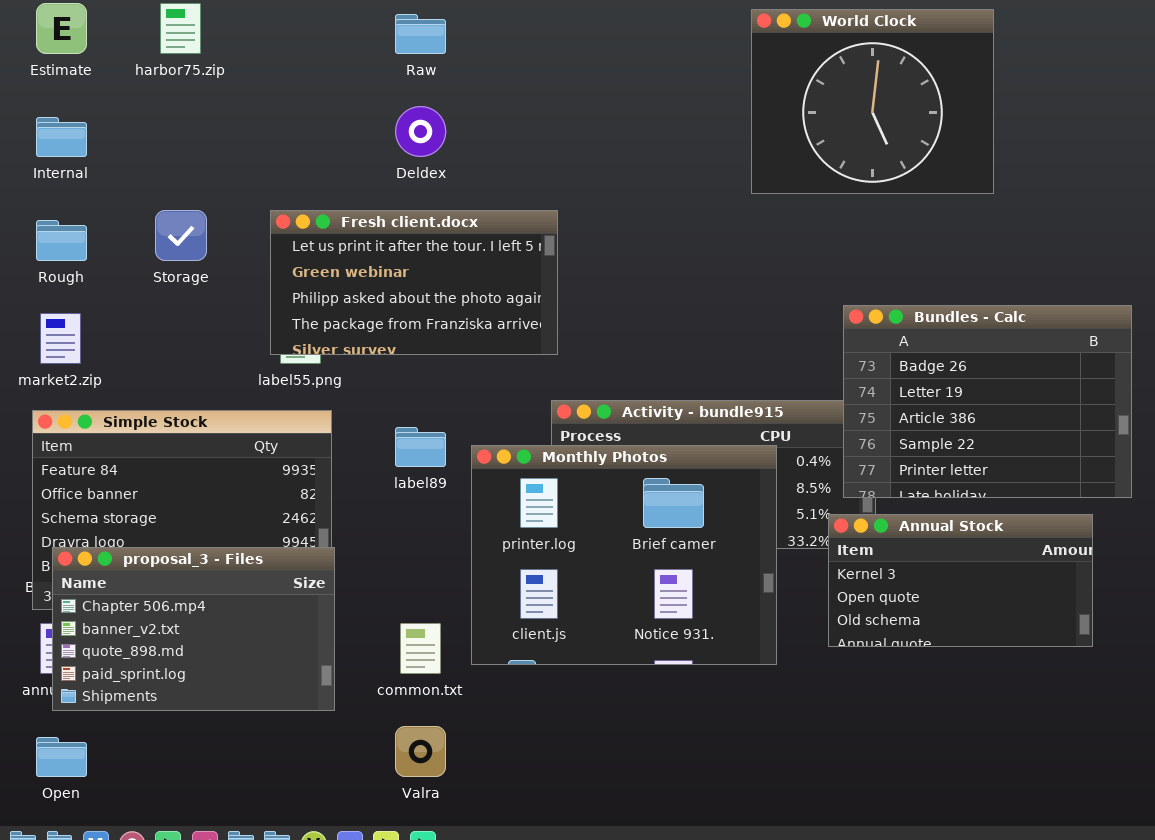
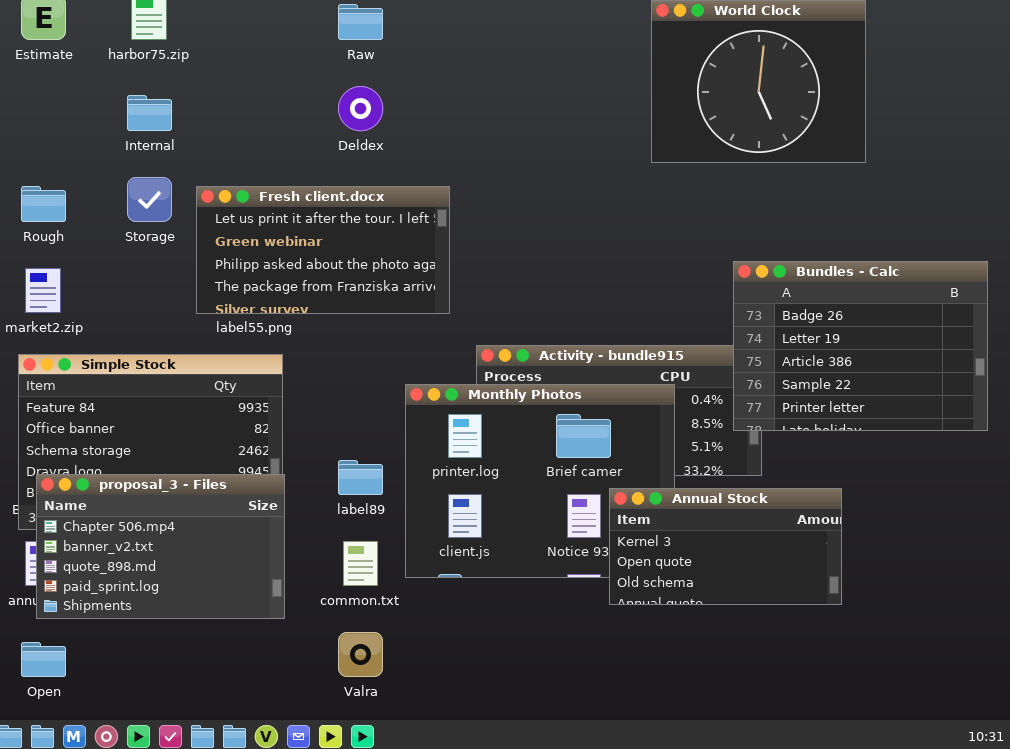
Internal: [36,117,87,157] -> [127,95,172,131], moved
Fresh client.docx: [270,210,558,355] -> [196,186,450,314], moved
label89: [395,427,446,467] -> [338,460,383,495], moved
Annual Stock: [828,514,1093,647] -> [609,488,842,605], moved

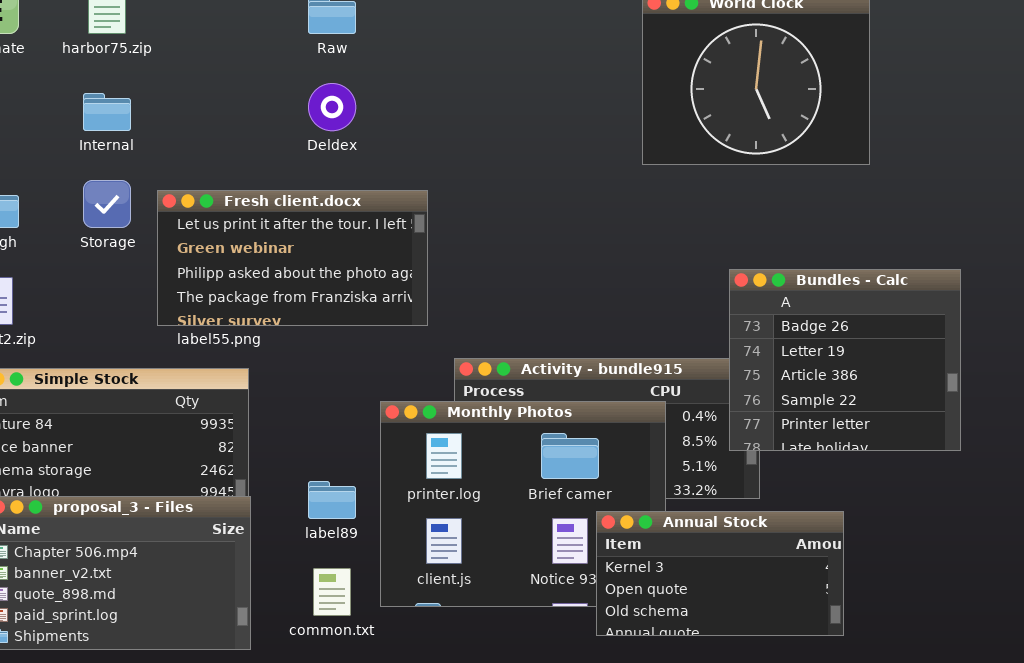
Bundles - Calc: [733,261,988,431] -> [729,269,961,451], resized

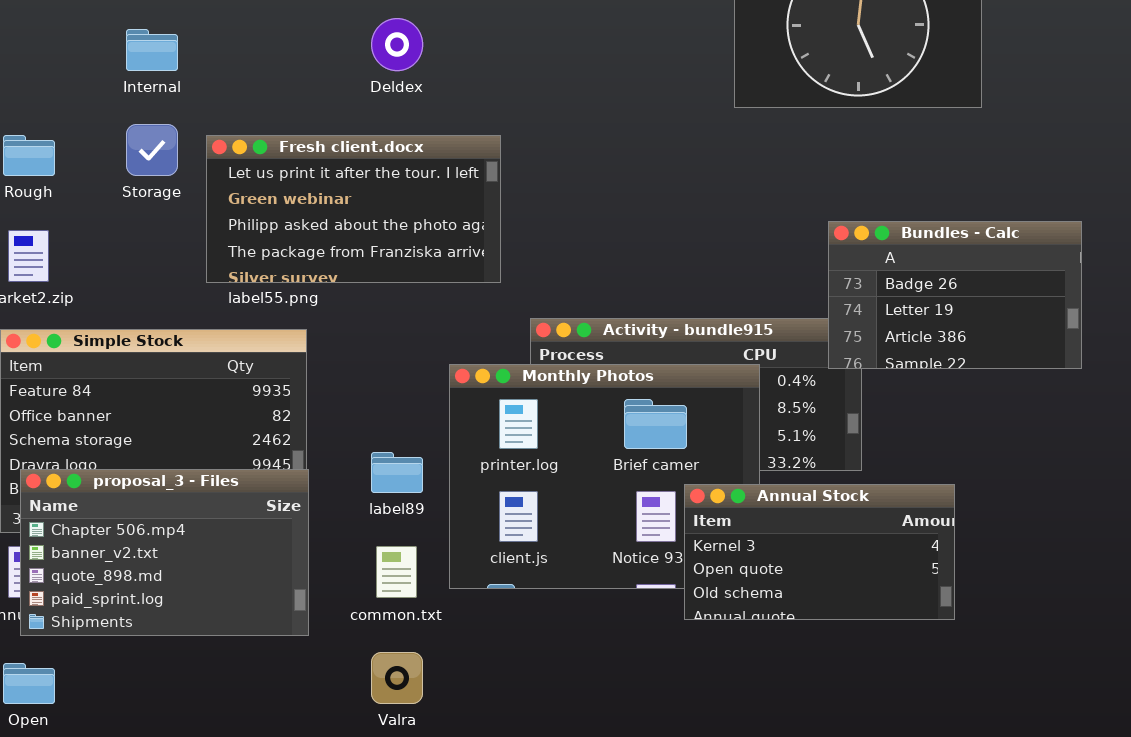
Bundles - Calc: [729,269,961,451] -> [828,221,1082,369], resized

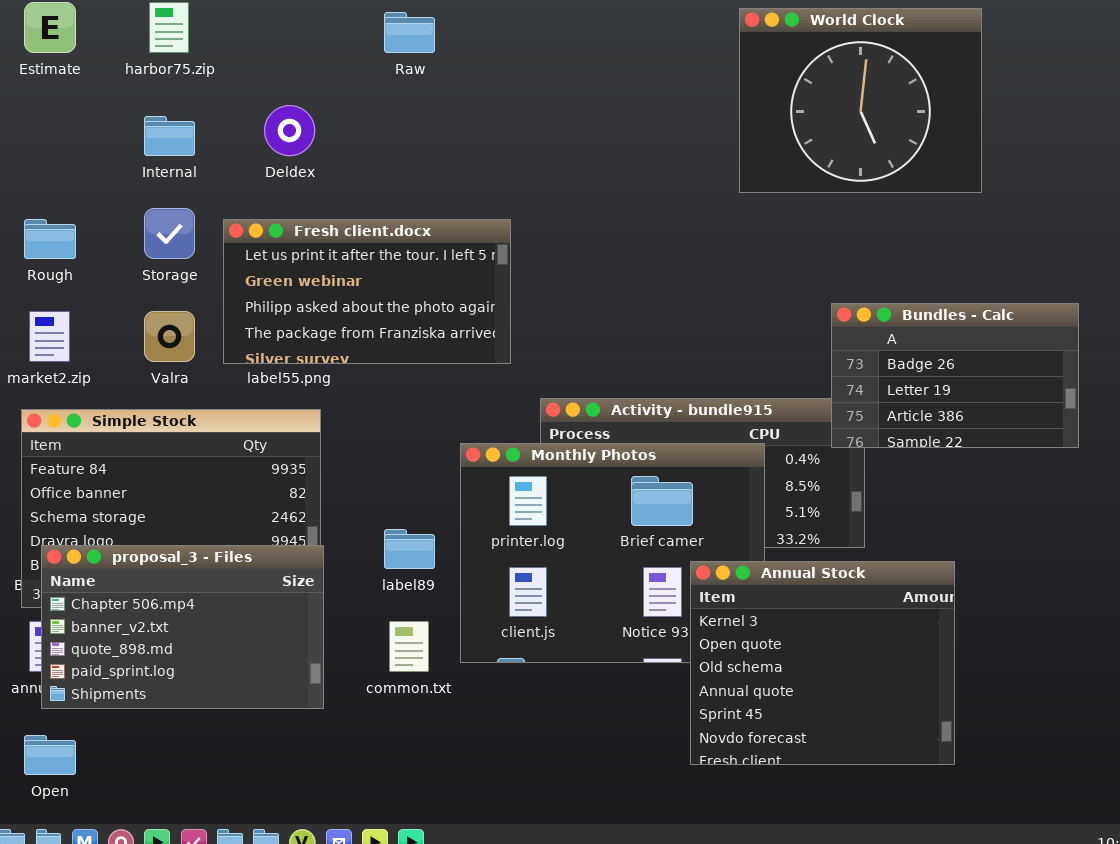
Deldex: [371,18,423,71] -> [264,105,315,156], moved
Annual Stock: [684,484,955,620] -> [690,561,955,765], resized
Valra: [371,652,423,704] -> [144,311,195,362], moved

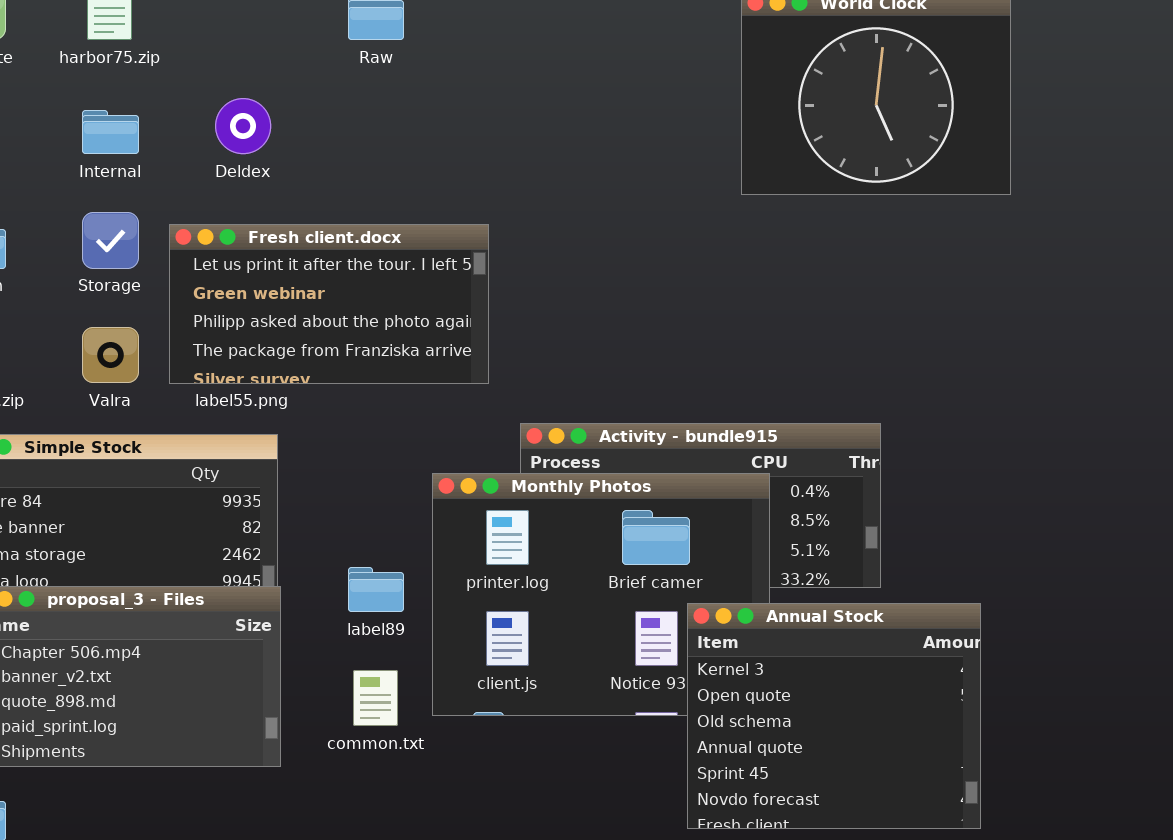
Bundles - Calc: [831,303,1079,448] -> none, closed

